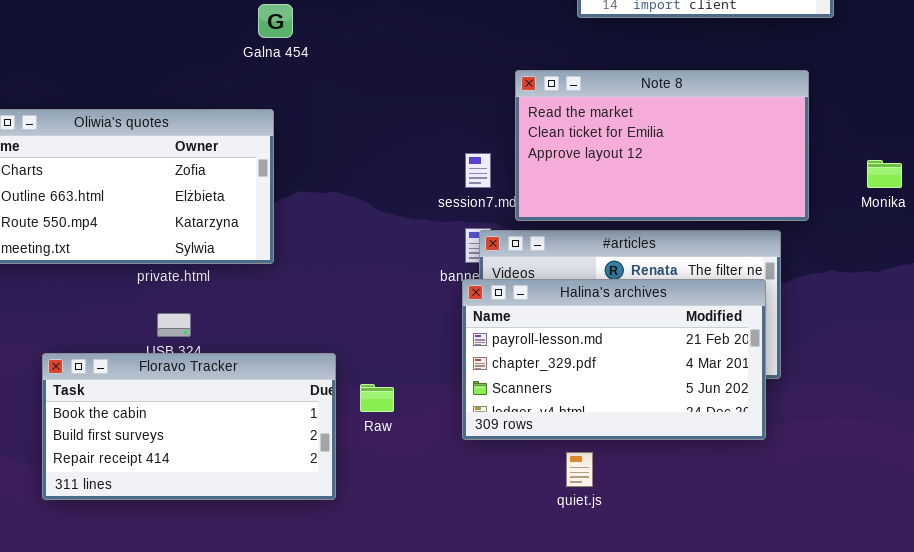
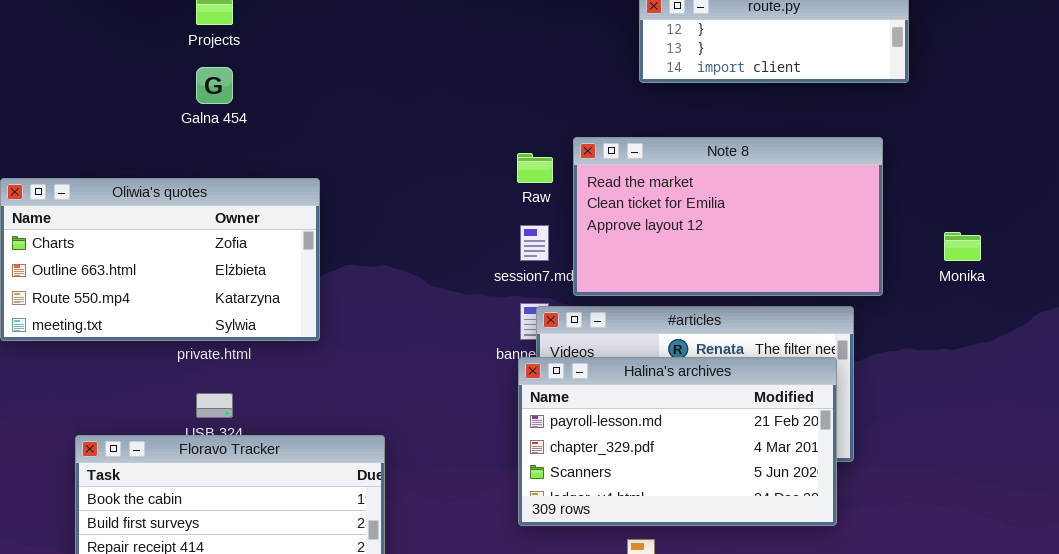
Galna 454: [258,4,293,38] -> [196,67,233,104], moved
Raw: [360,384,394,412] -> [517,153,553,183], moved

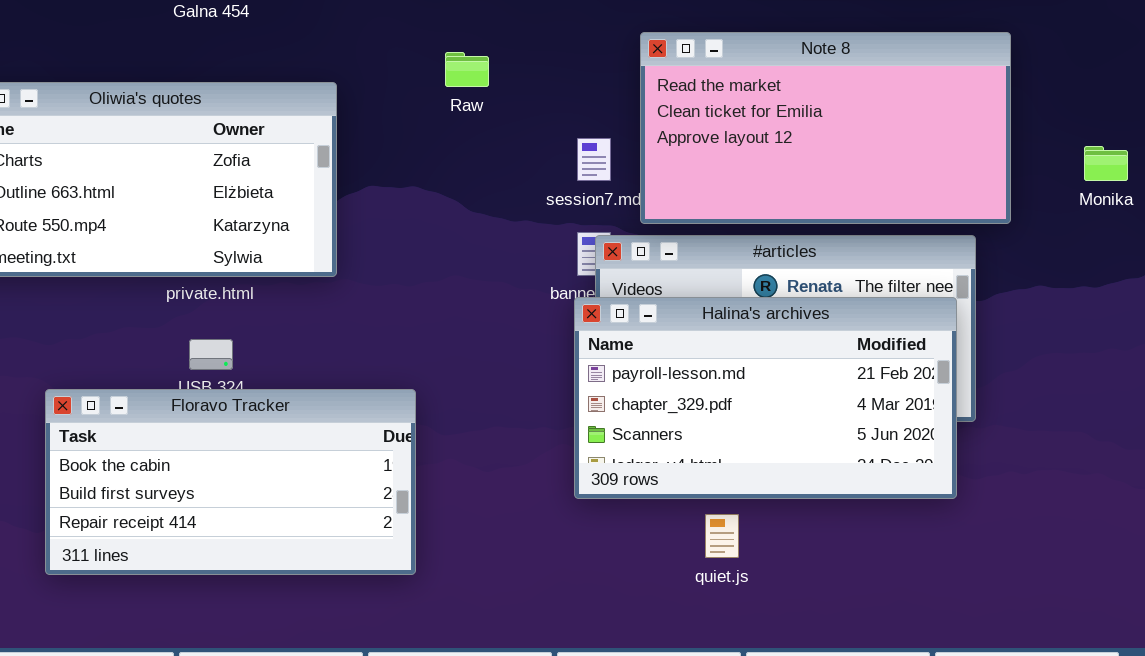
Raw: [517,153,553,183] -> [445,52,489,87], moved

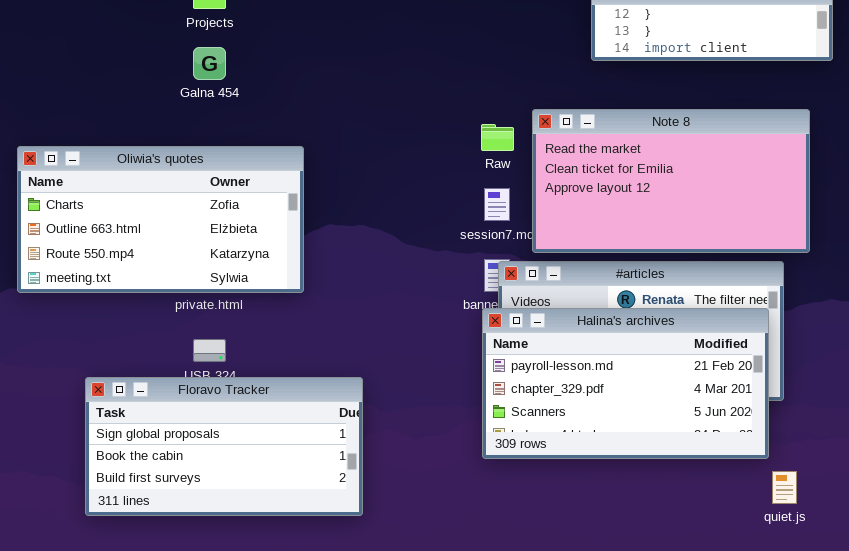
Raw: [445,52,489,87] -> [481,124,514,151], moved
Floravo Tracker: [45,389,416,575] -> [85,377,363,516], scrolled up 1 row
quiet.js: [705,514,739,558] -> [772,471,797,504], moved

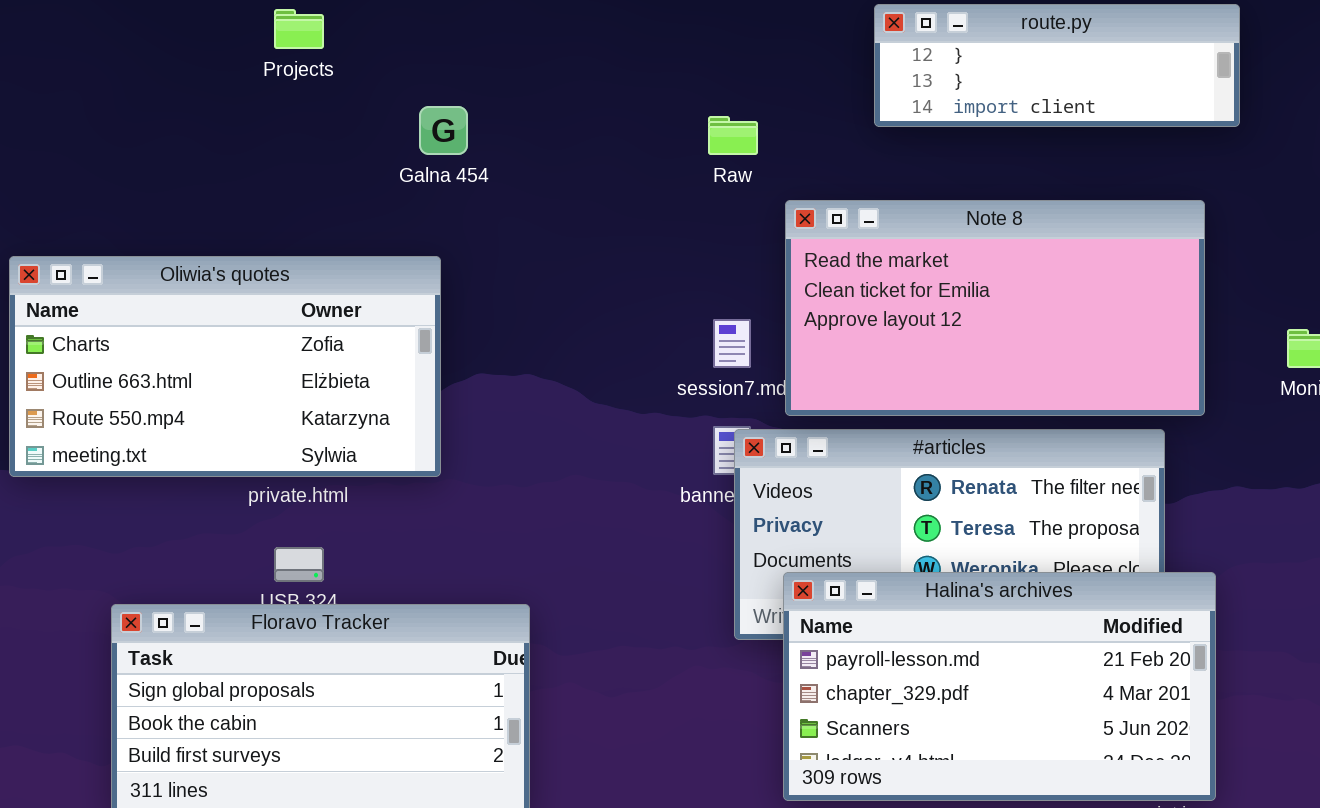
Galna 454: [193,47,226,80] -> [419,106,468,155], moved
Raw: [481,124,514,151] -> [708,116,758,155], moved
Halina's archives: [482,308,769,459] -> [783,572,1216,801], moved

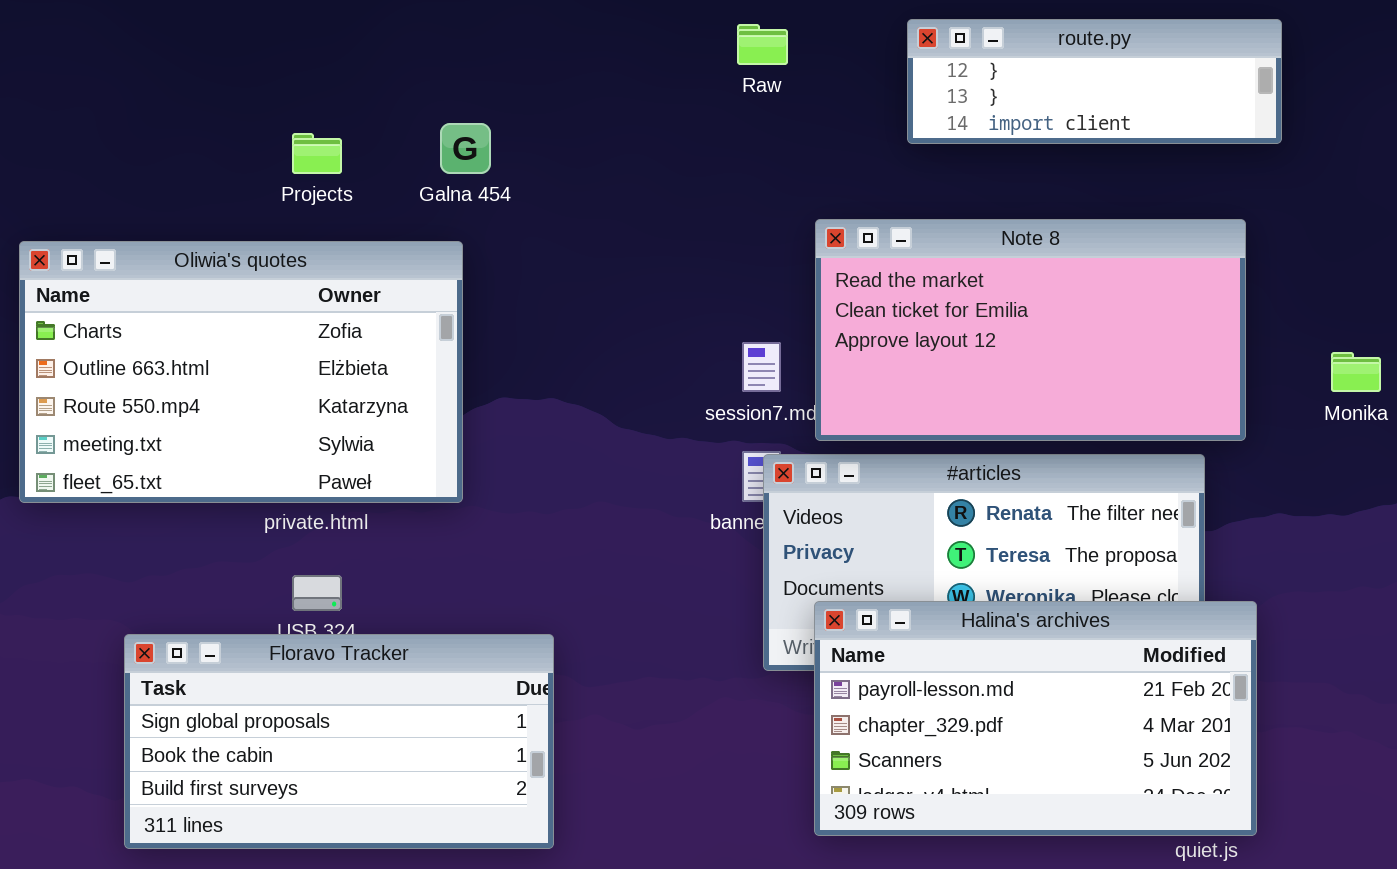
Projects: [274,9,324,49] -> [292,133,342,174], moved
Raw: [708,116,758,155] -> [737,24,788,65], moved
Oliwia's quotes: [9,256,441,477] -> [19,241,463,503], resized

